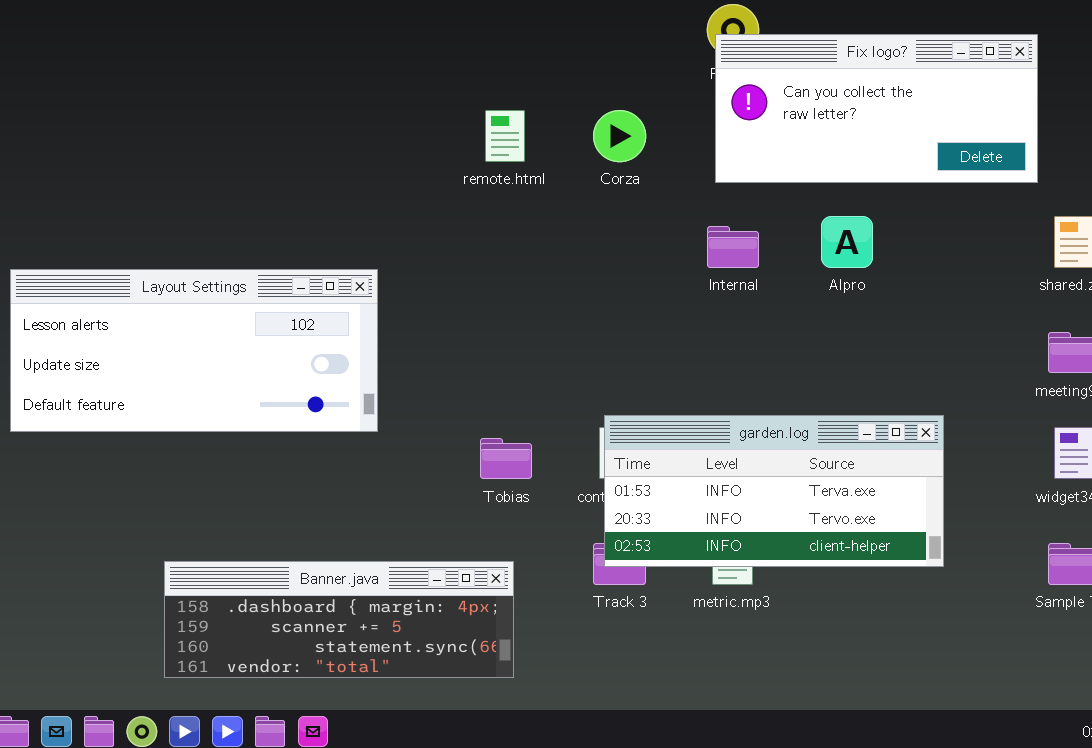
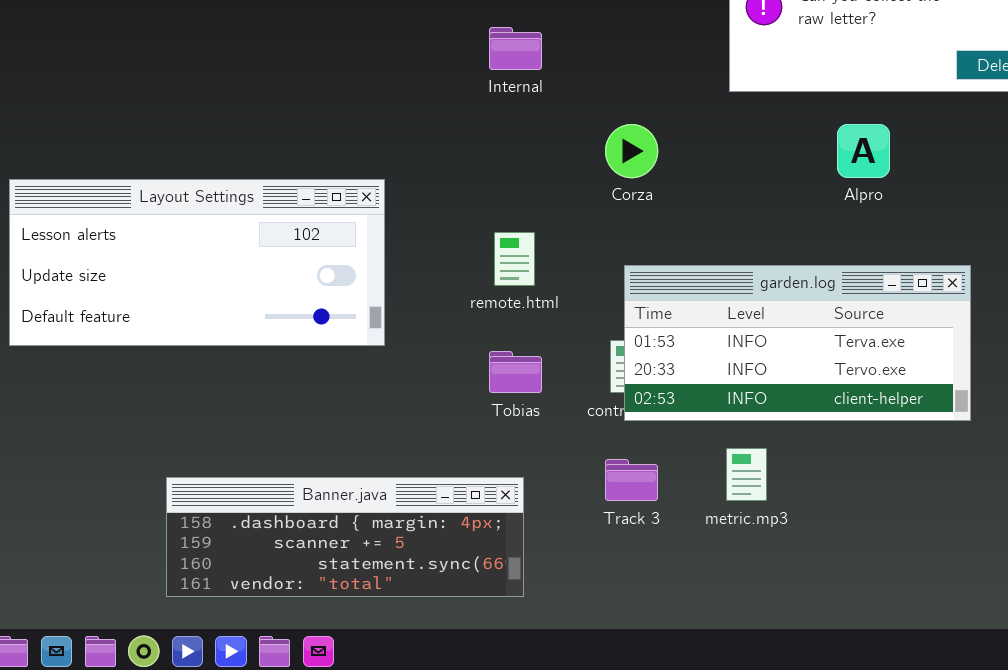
remote.html: [485,110,525,162] -> [494,232,535,286], moved
Corza: [593,110,646,162] -> [605,124,658,178], moved
Internal: [707,226,759,268] -> [489,27,542,70], moved
garden.log: [604,415,944,567] -> [624,265,971,421], moved

